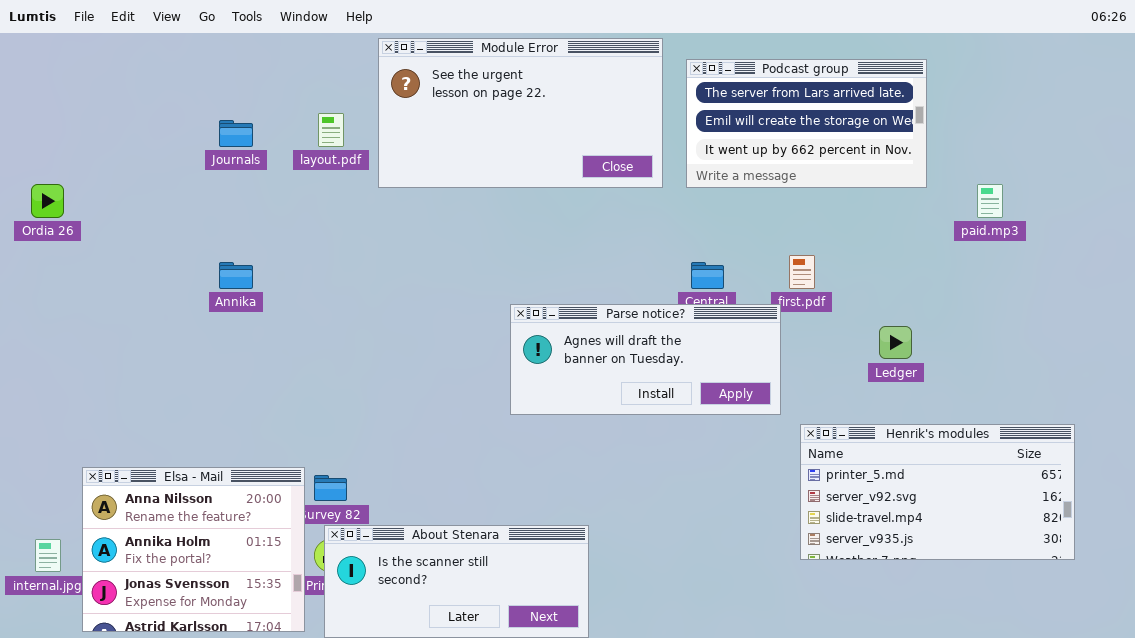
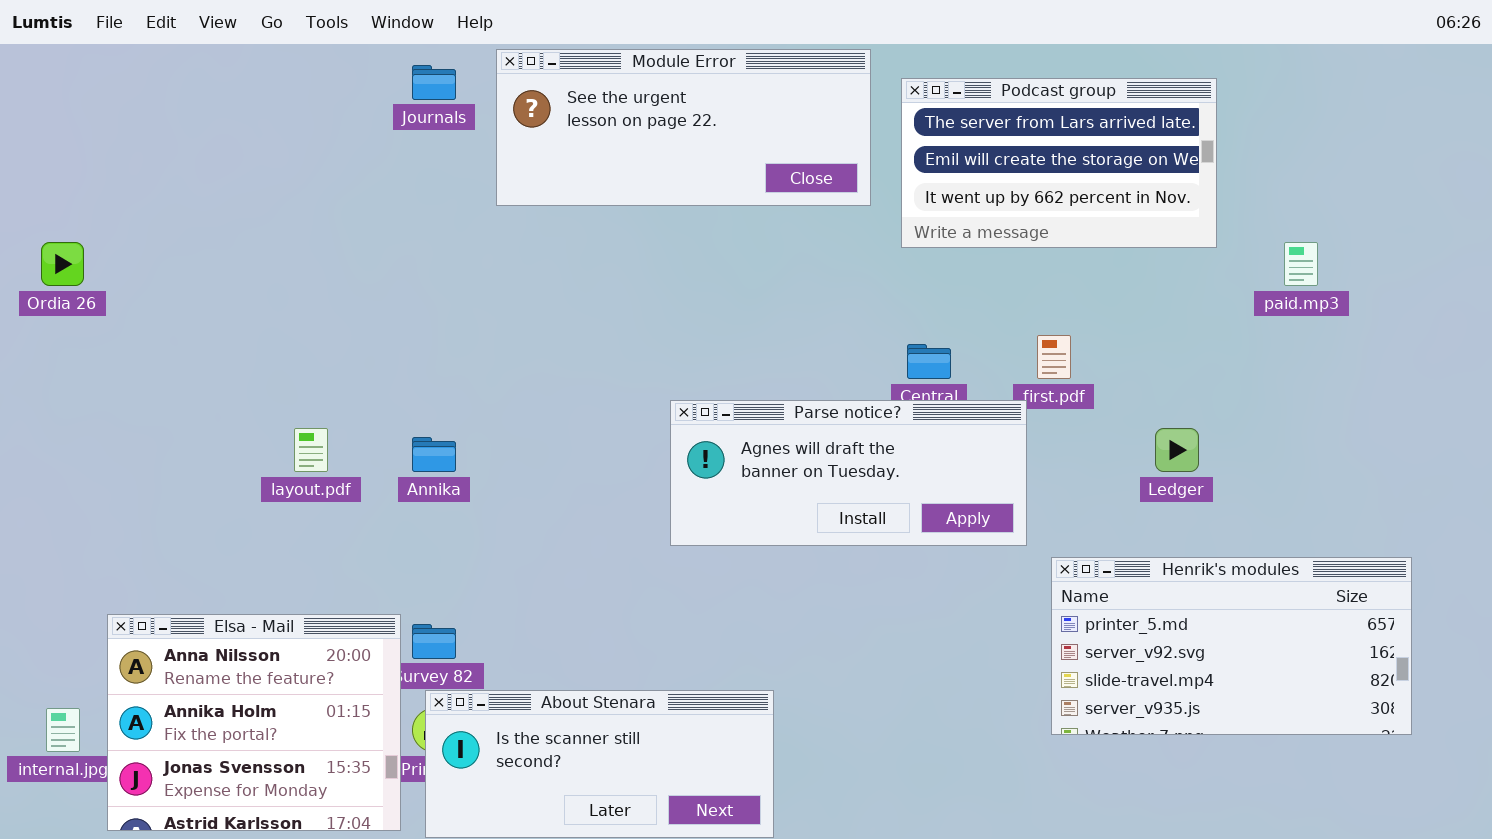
Module Error: [378,38,663,188] -> [496,49,871,206], resized
layout.pdf: [318,113,344,147] -> [294,428,328,472], moved
Journals: [219,120,253,147] -> [412,65,456,100], moved
Annika: [219,262,253,289] -> [412,437,456,472], moved

